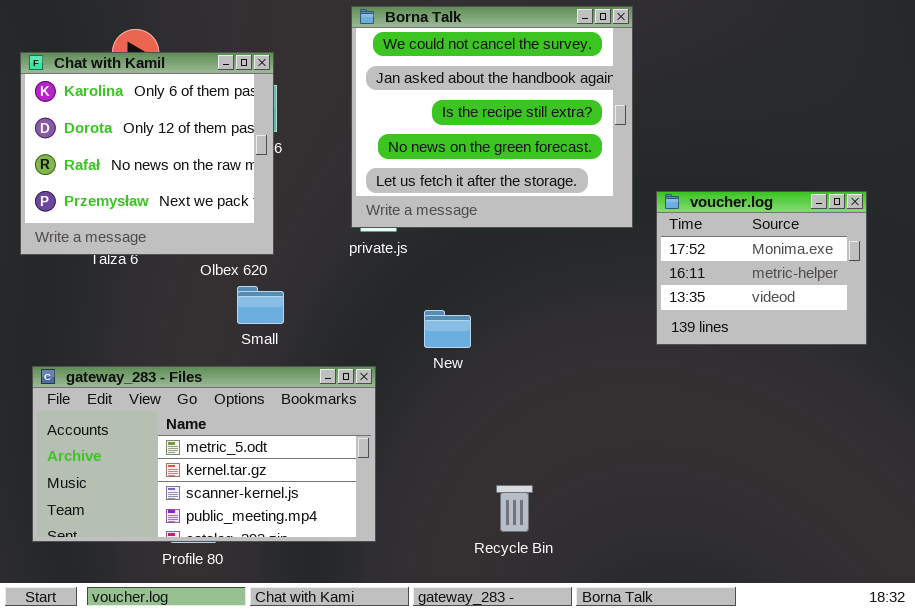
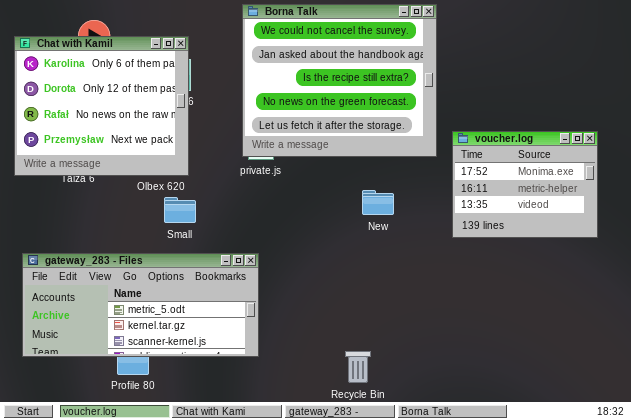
New: [424,310,471,348] -> [362,190,394,215], moved
gateway_283 - Files: [32,366,376,542] -> [22,253,259,357], resized
Recycle Bin: [496,485,533,532] -> [345,351,371,383], moved

